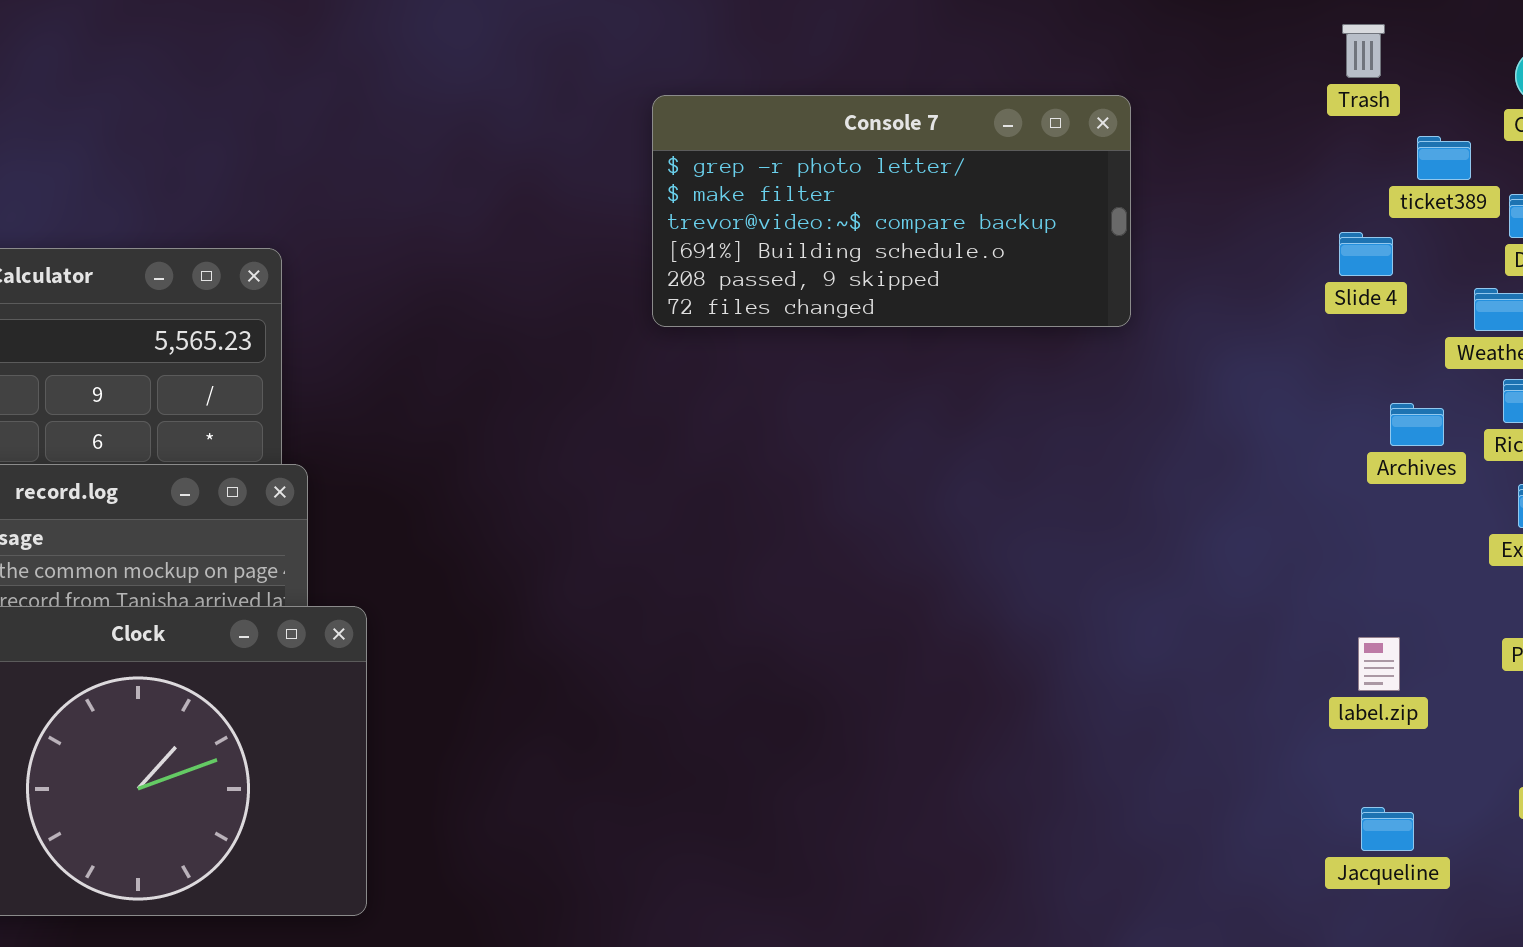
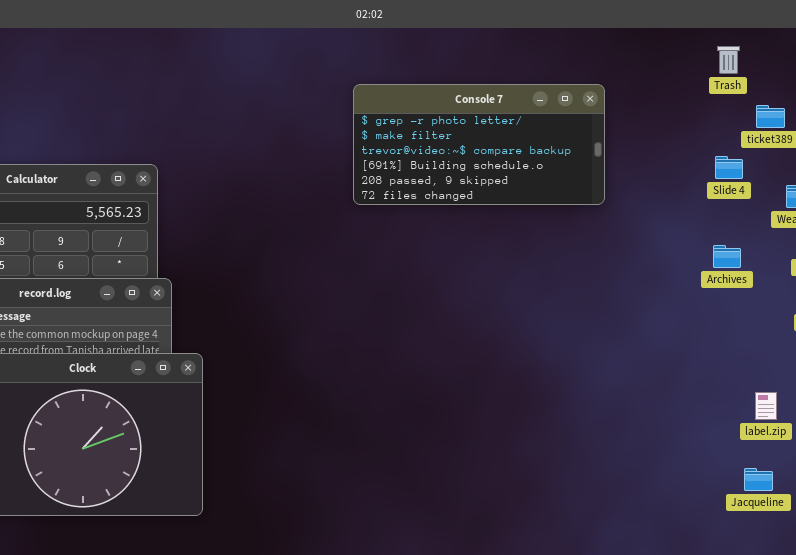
Archives: [1390,403,1444,446] -> [713,245,741,268], moved
label.zip: [1358,637,1400,691] -> [755,392,777,420], moved
Jacqueline: [1361,807,1414,851] -> [744,468,773,491], moved

